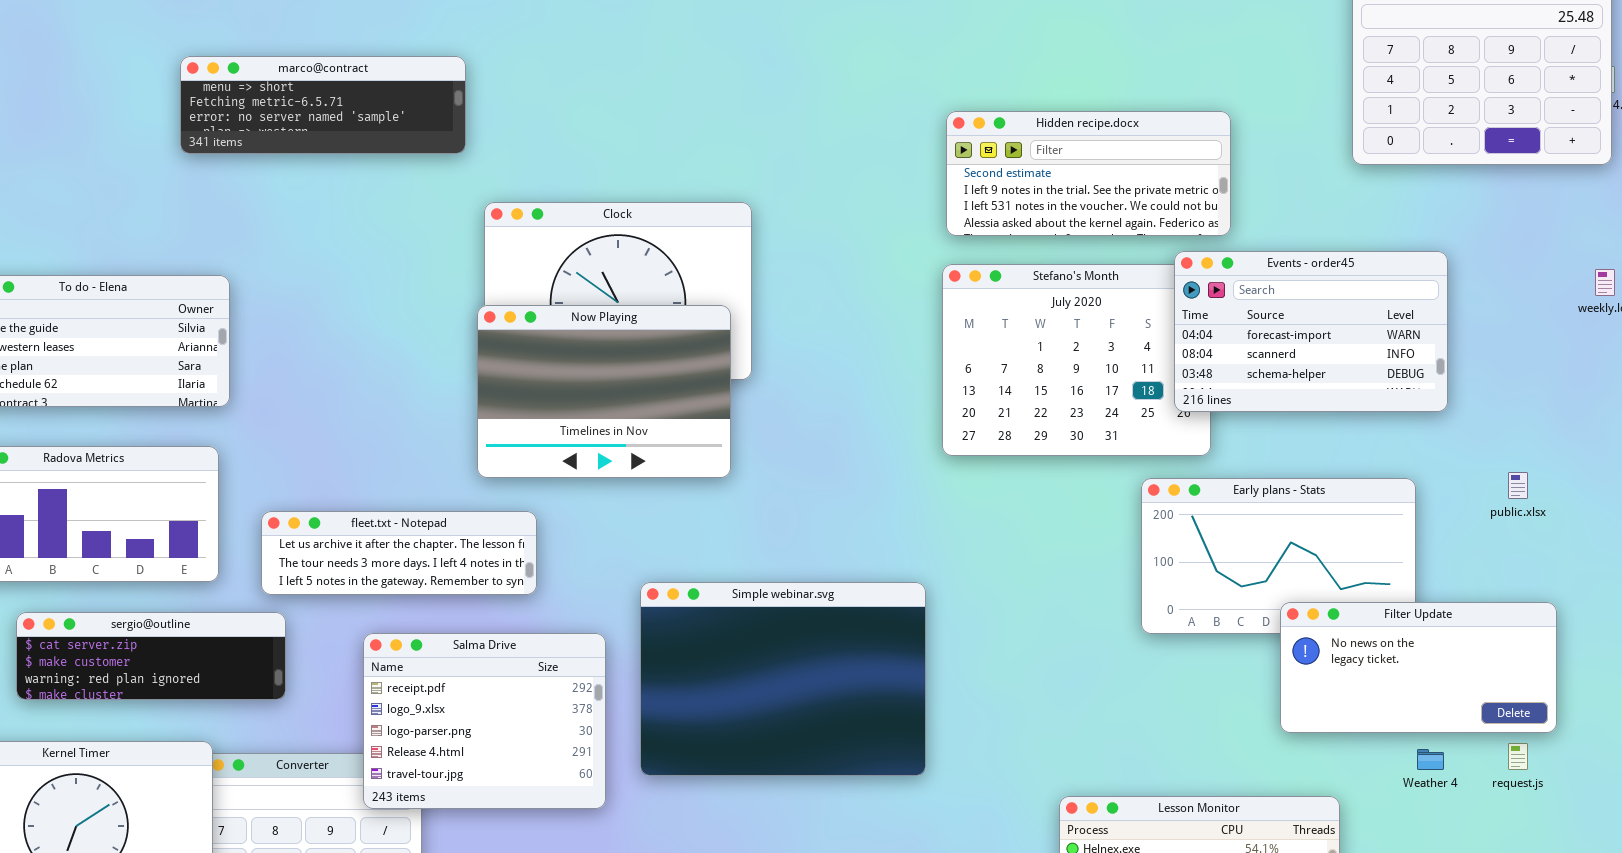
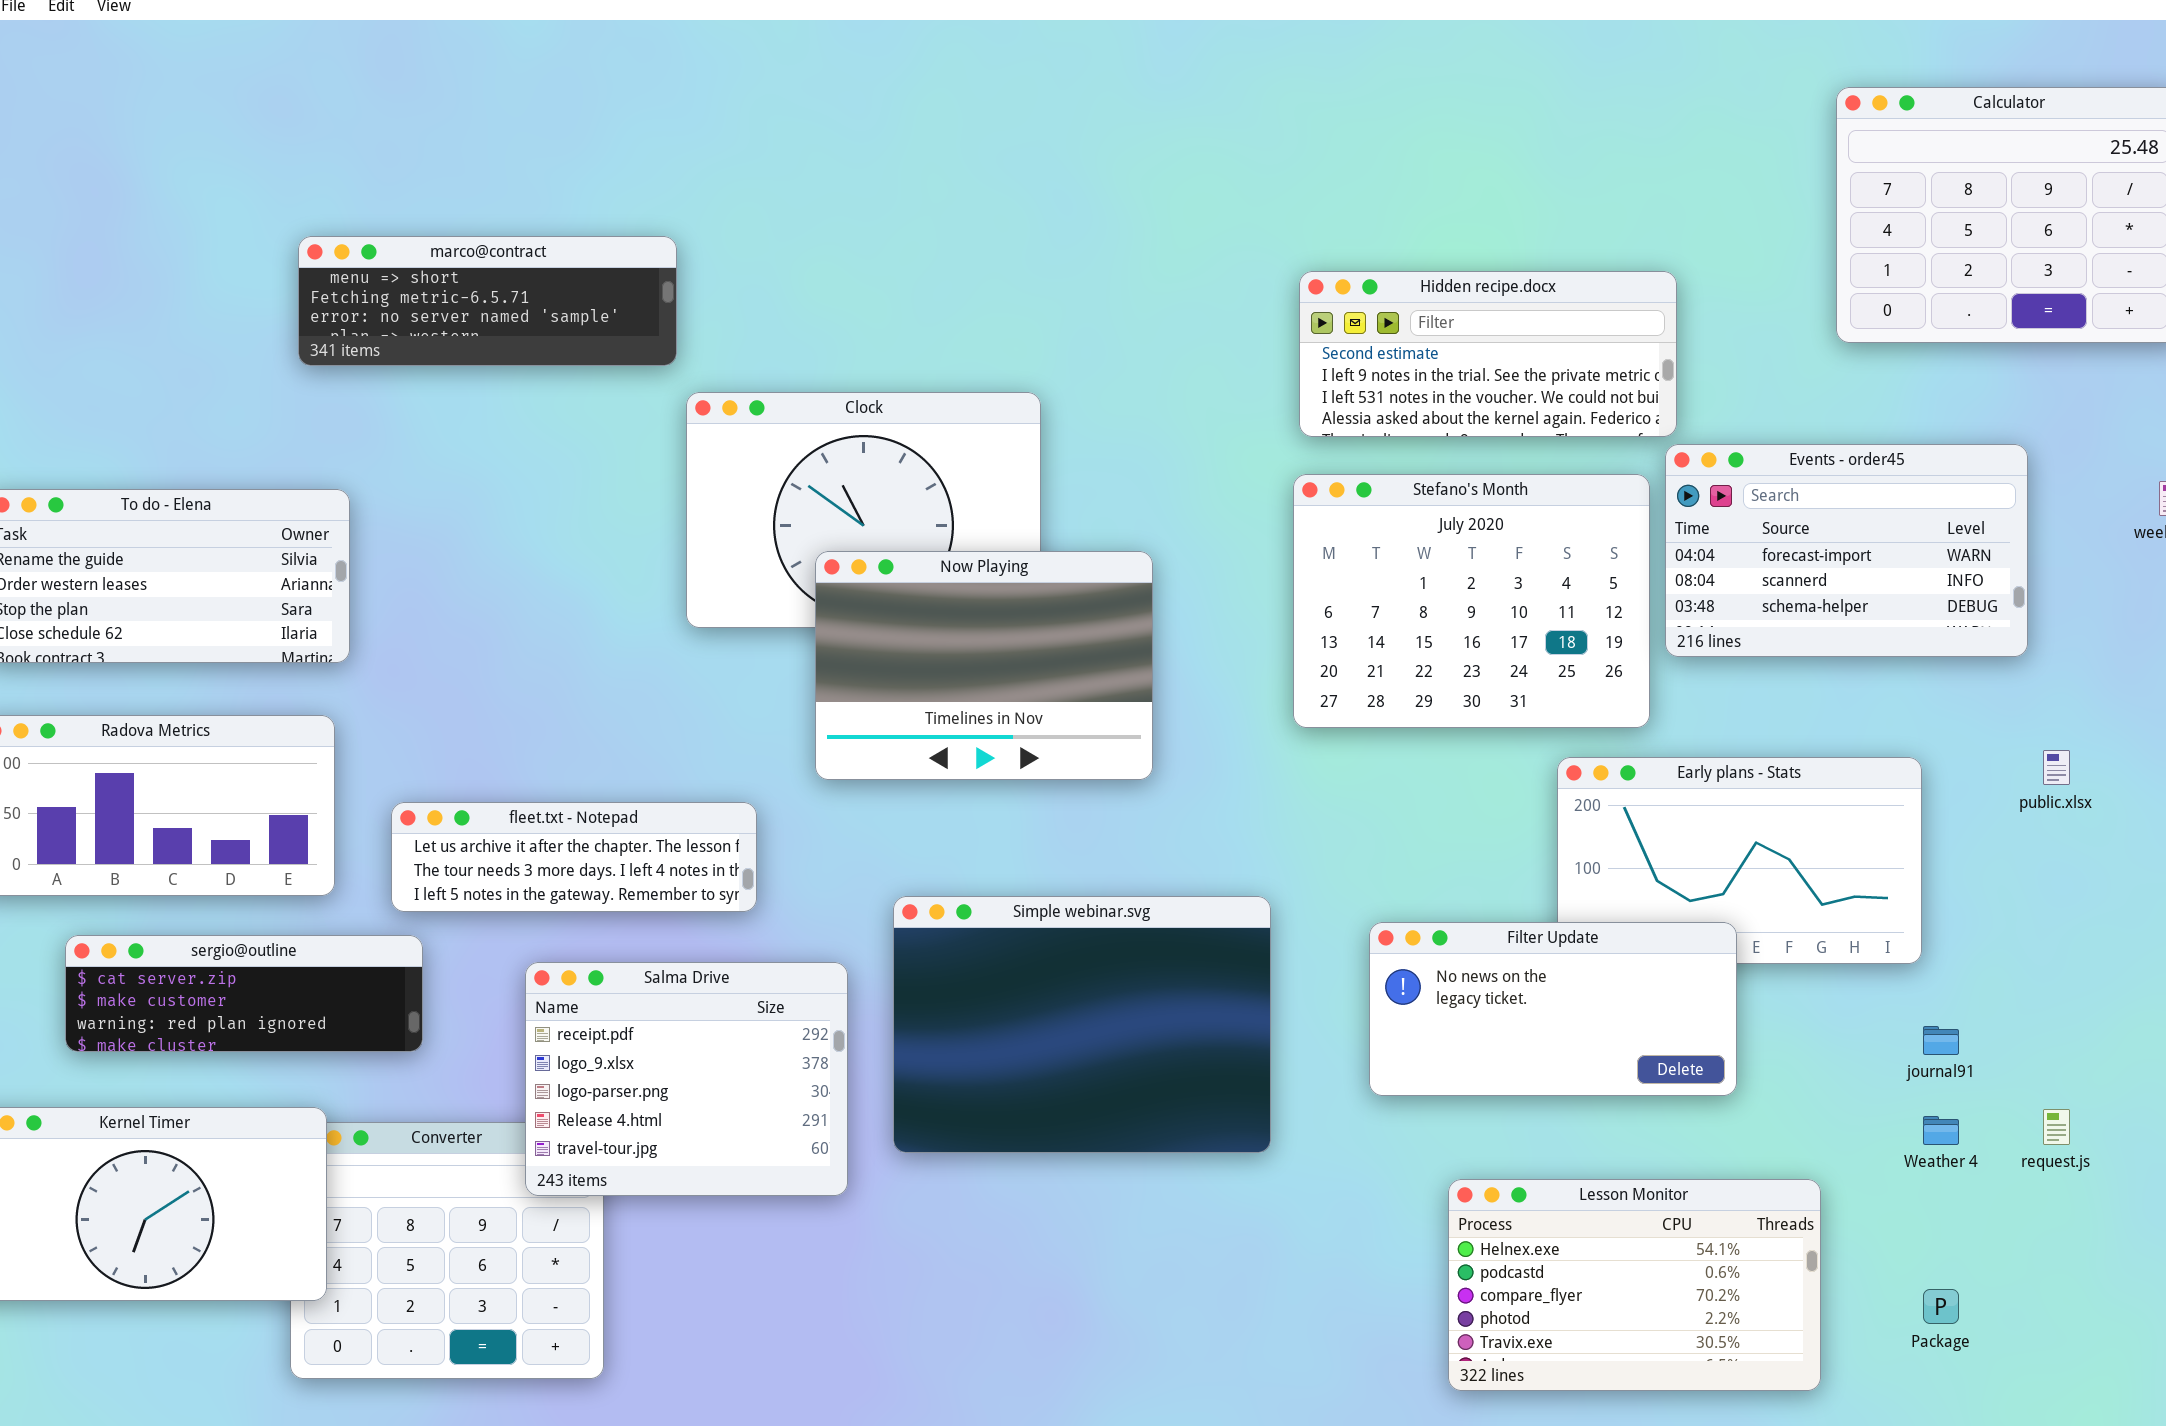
marco@contract: [180,56,466,154] -> [298,236,677,366], moved
Events - order45: [1174,251,1448,412] -> [1665,444,2028,657], moved
Now Playing: [477,305,731,478] -> [815,551,1153,780], moved
Filter Update: [1280,602,1557,733] -> [1369,922,1737,1096], moved

